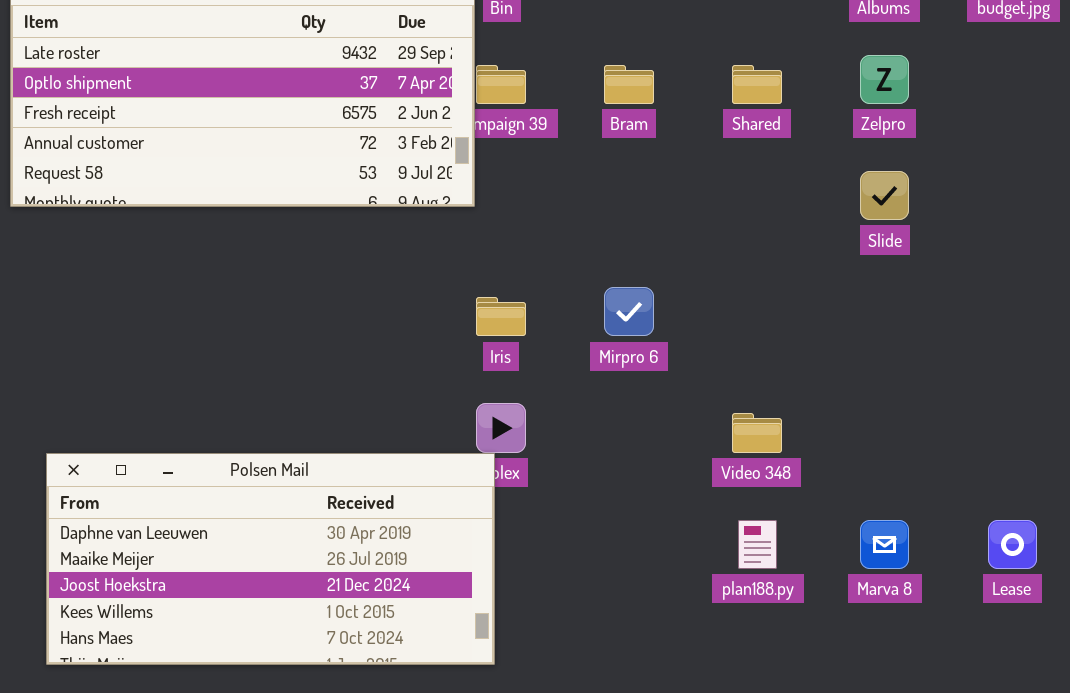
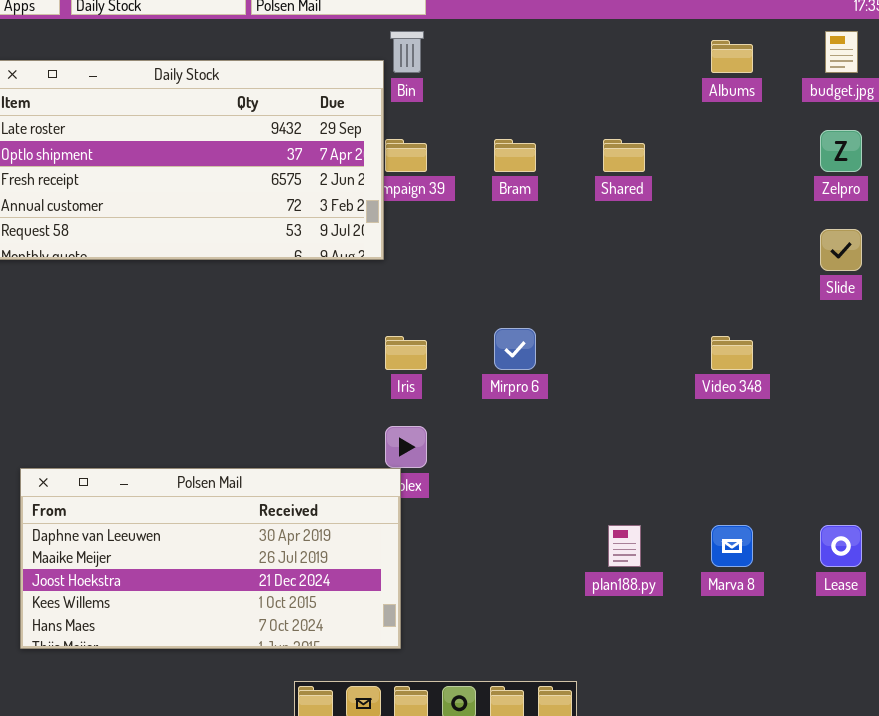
Zelpro: [860,55,909,104] -> [820,130,862,172], moved
Slide: [860,171,909,220] -> [820,229,862,271], moved
Video 348: [732,413,782,453] -> [711,336,753,370], moved

